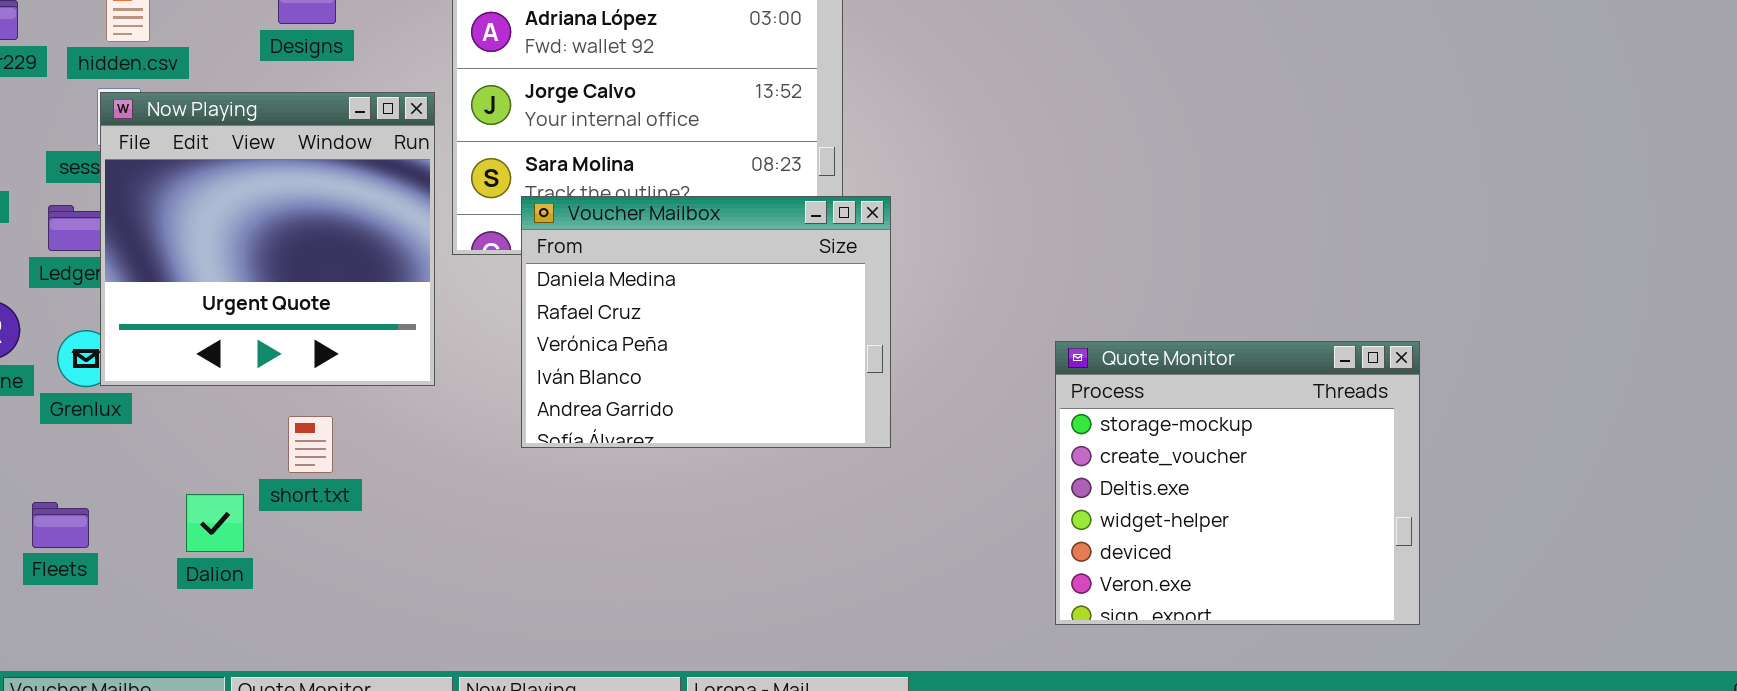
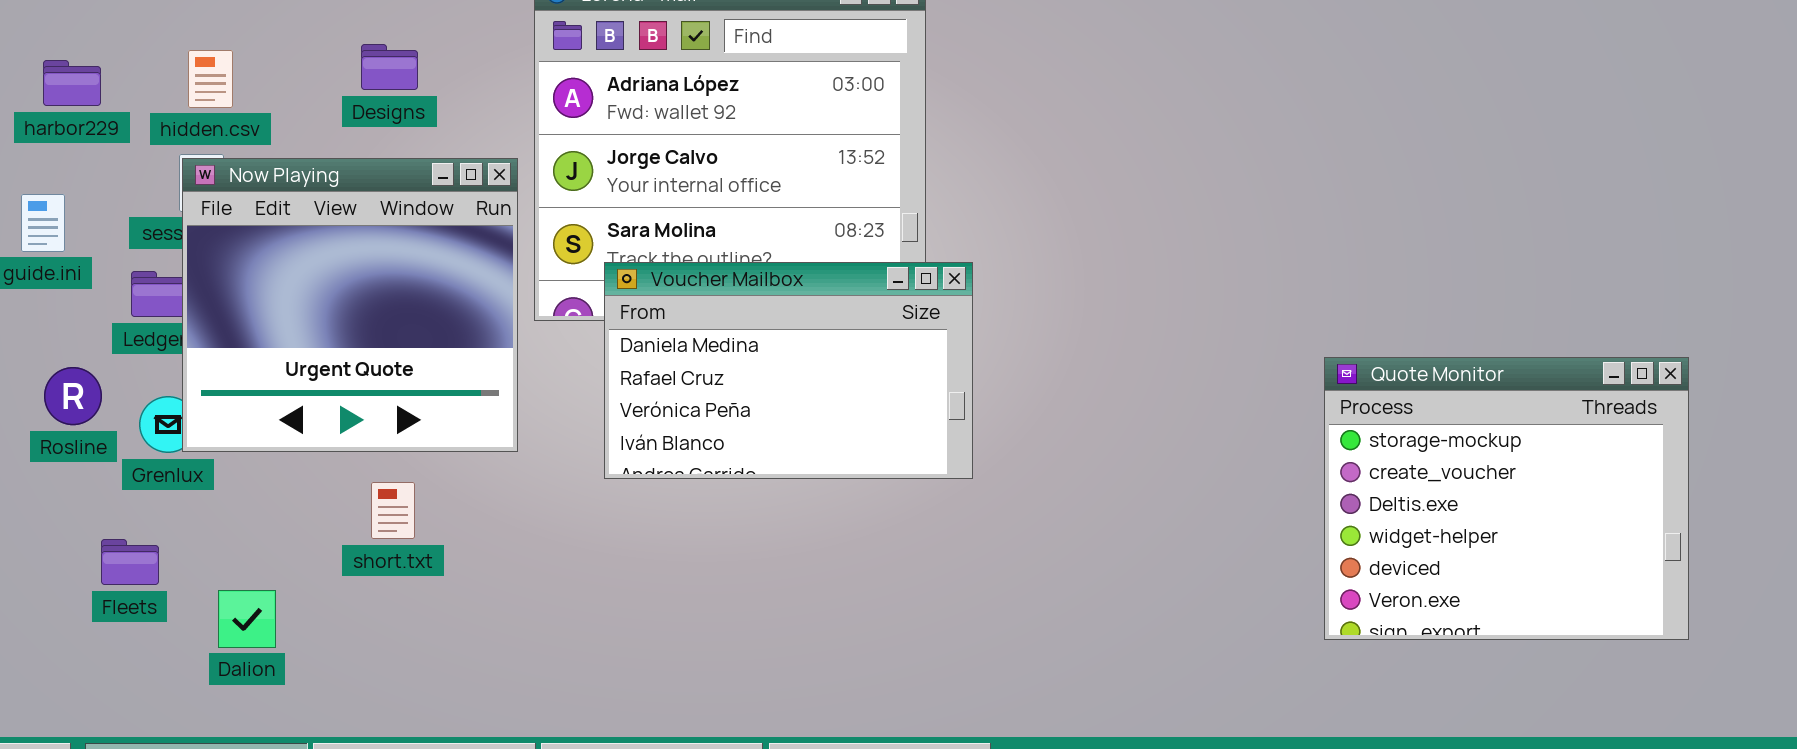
Voucher Mailbox: [521,196,891,448] -> [604,262,973,479], resized
Quote Monitor: [1055,341,1420,625] -> [1324,357,1689,640], moved
Dalion: [186,494,244,552] -> [218,590,276,648], moved
Fleets: [32,502,89,548] -> [101,539,159,585], moved

